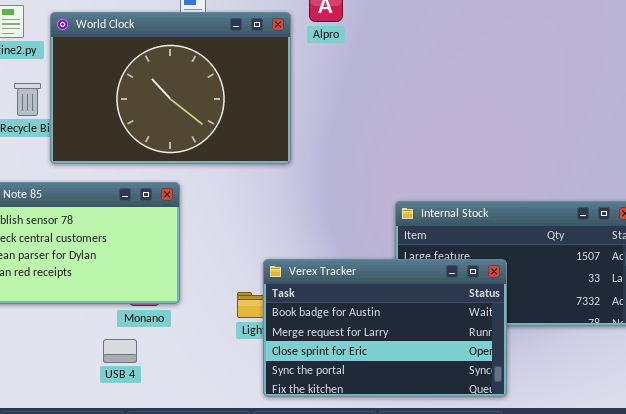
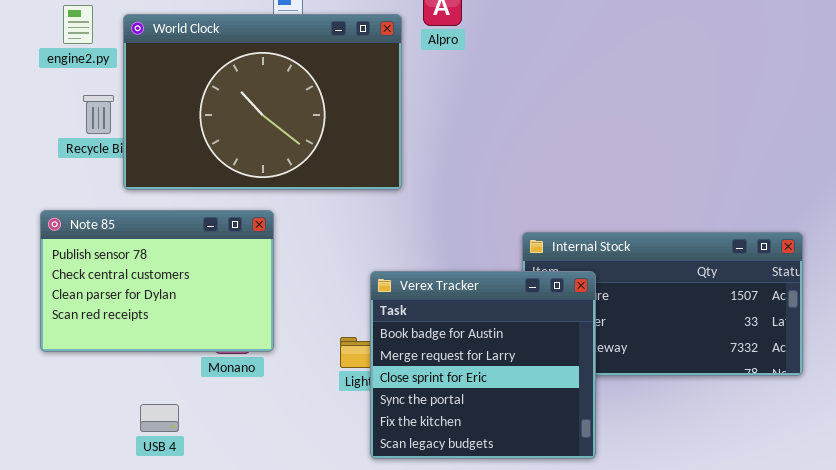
Verex Tracker: [263,259,507,397] -> [370,271,596,459], resized
USB 4: [103,339,137,363] -> [140,404,179,432], moved

